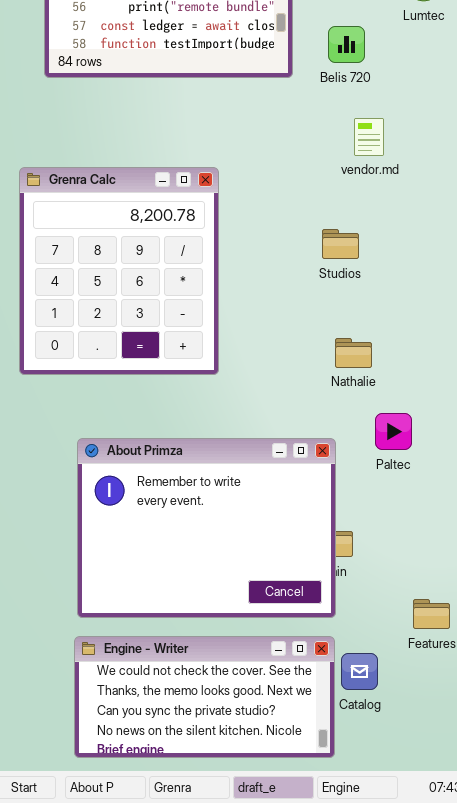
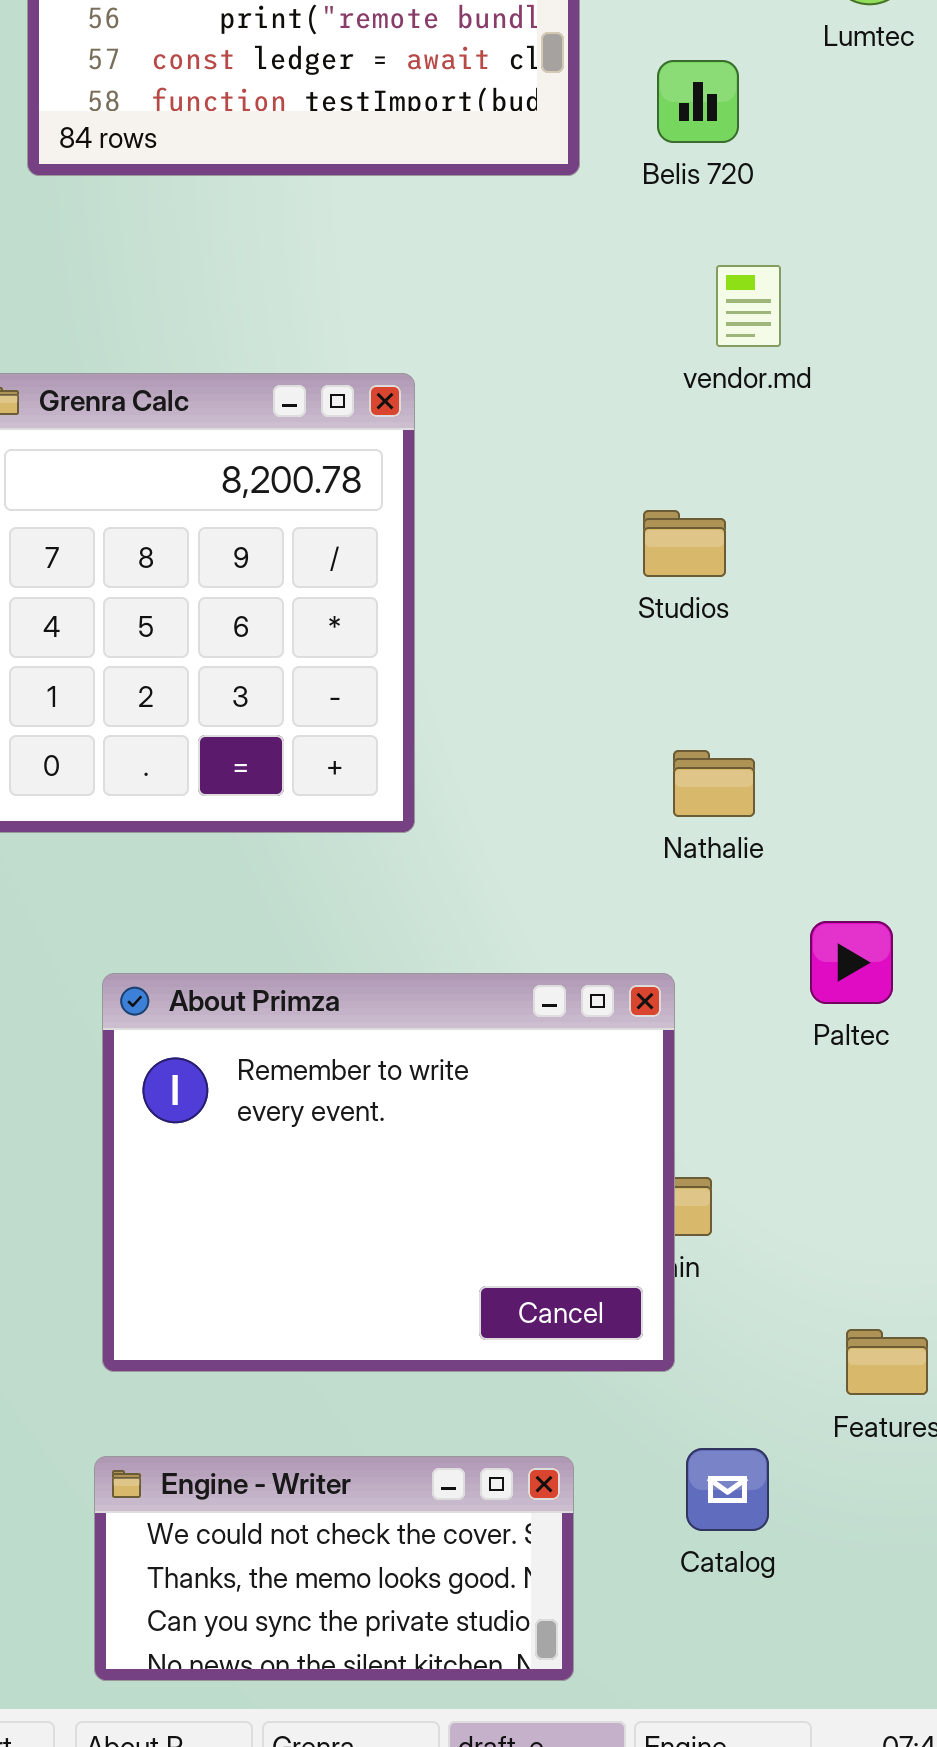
Paltec: [375,413,412,450] -> [810,921,893,1004], moved
Engine - Writer: [74,636,335,758] -> [94,1456,574,1681], resized

